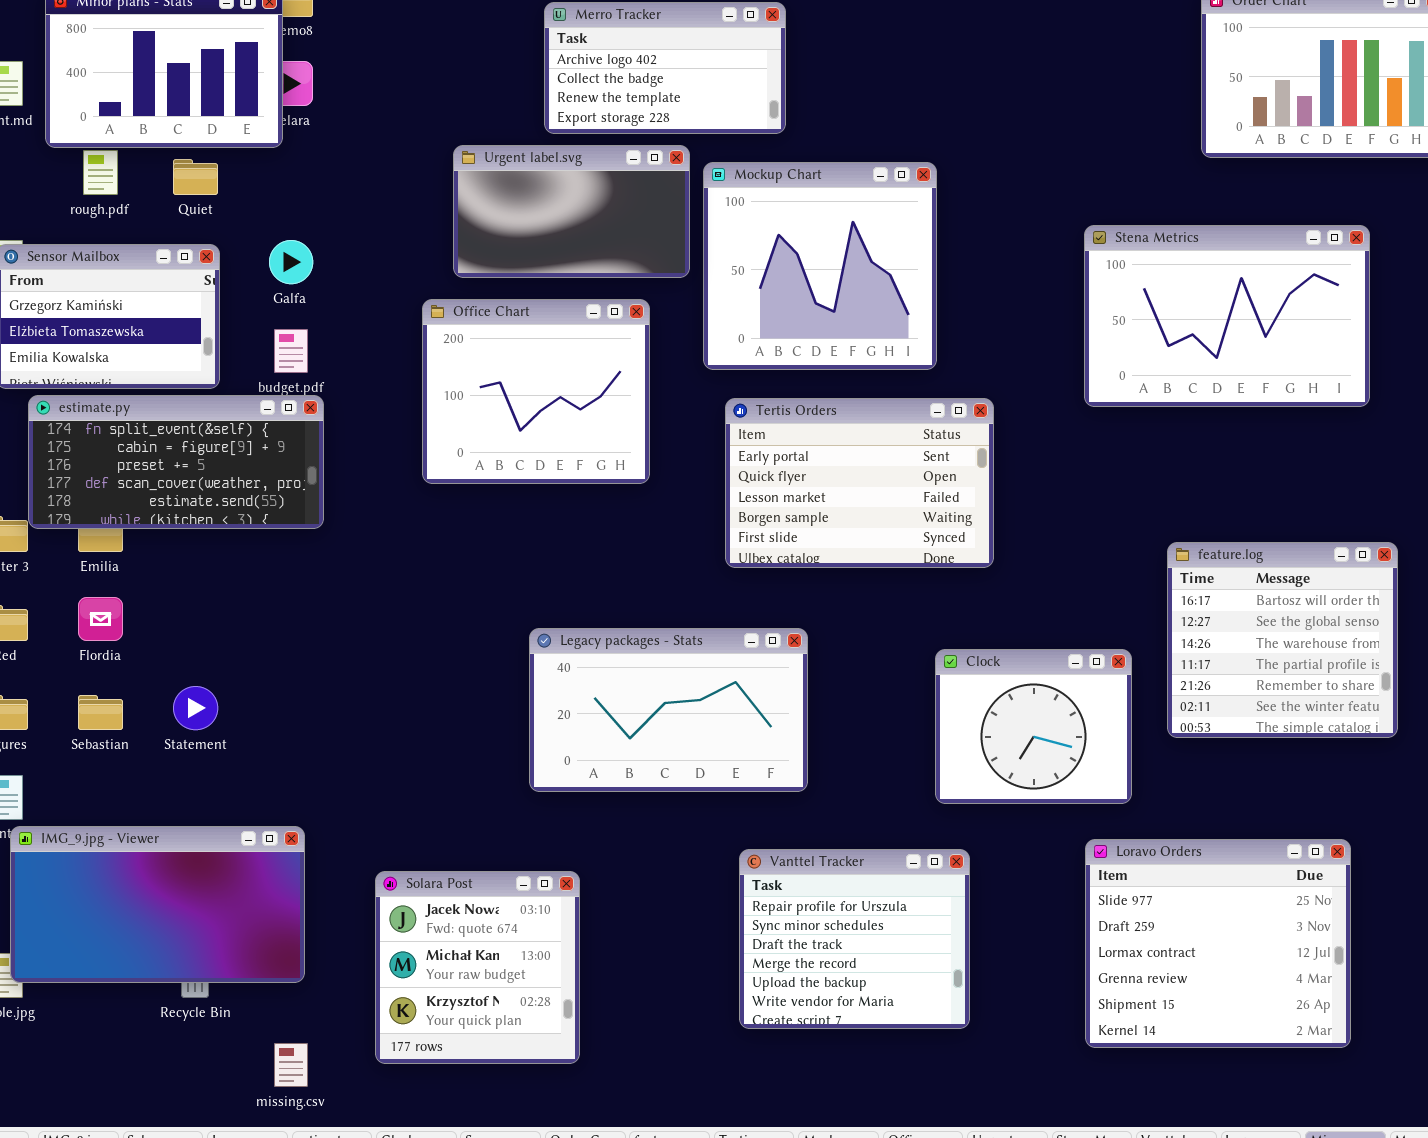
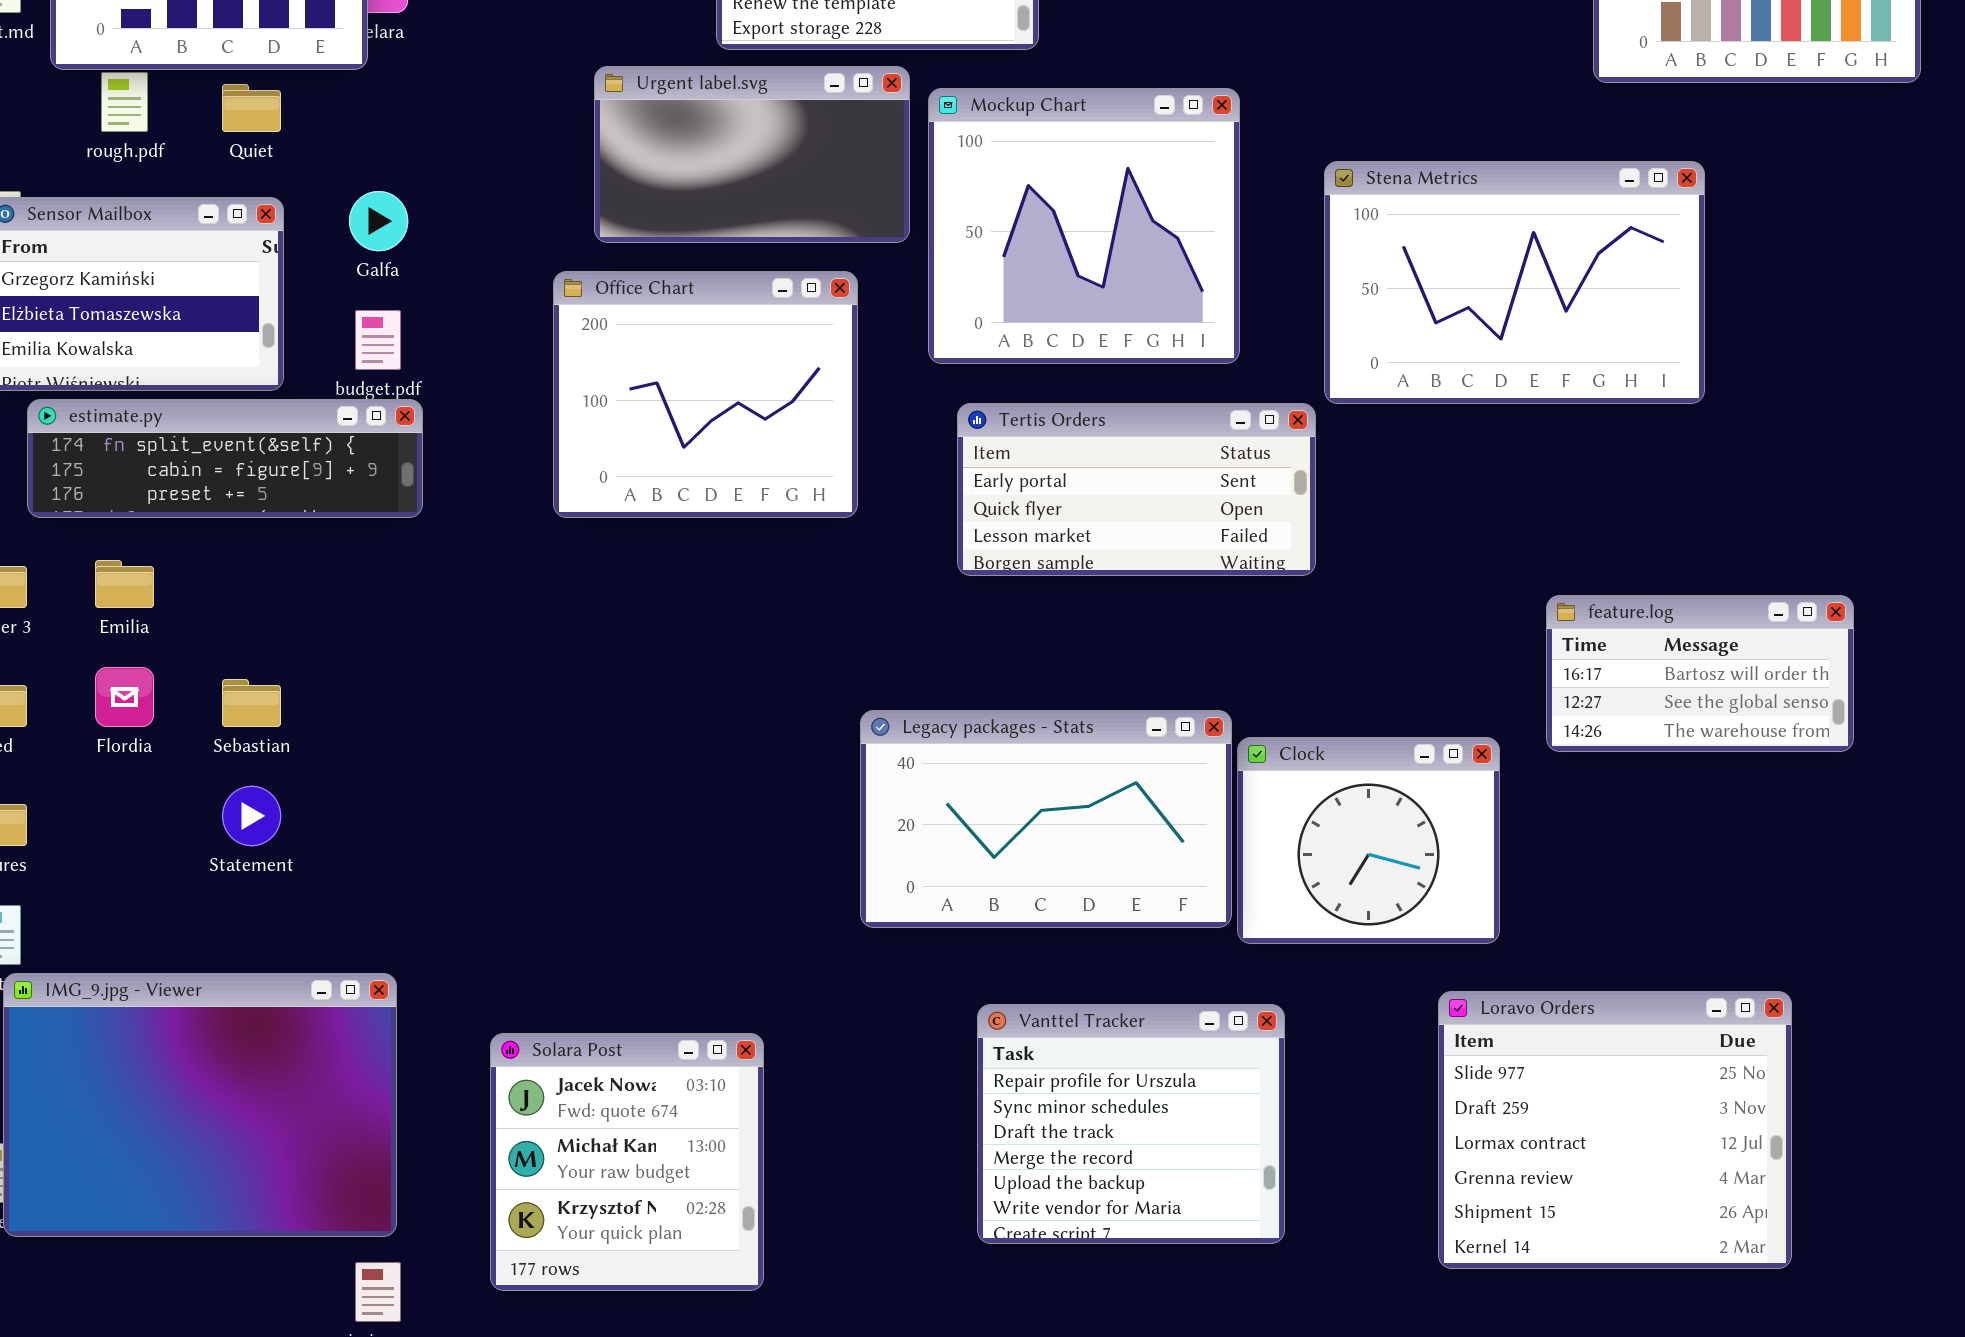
Stena Metrics: [1084,225,1370,407] -> [1324,161,1705,404], moved
estimate.py: [28,395,324,529] -> [27,399,423,518], resized
Tertis Orders: [725,398,994,568] -> [957,403,1316,576], resized
feature.log: [1167,542,1398,738] -> [1546,595,1854,752], resized
Legacy packages - Stats: [529,628,808,792] -> [860,710,1232,928], moved
Sebastian: [78,695,123,730] -> [222,679,281,727], moved
IMG_9.jpg - Viewer: [10,826,305,983] -> [3,973,397,1237], resized

